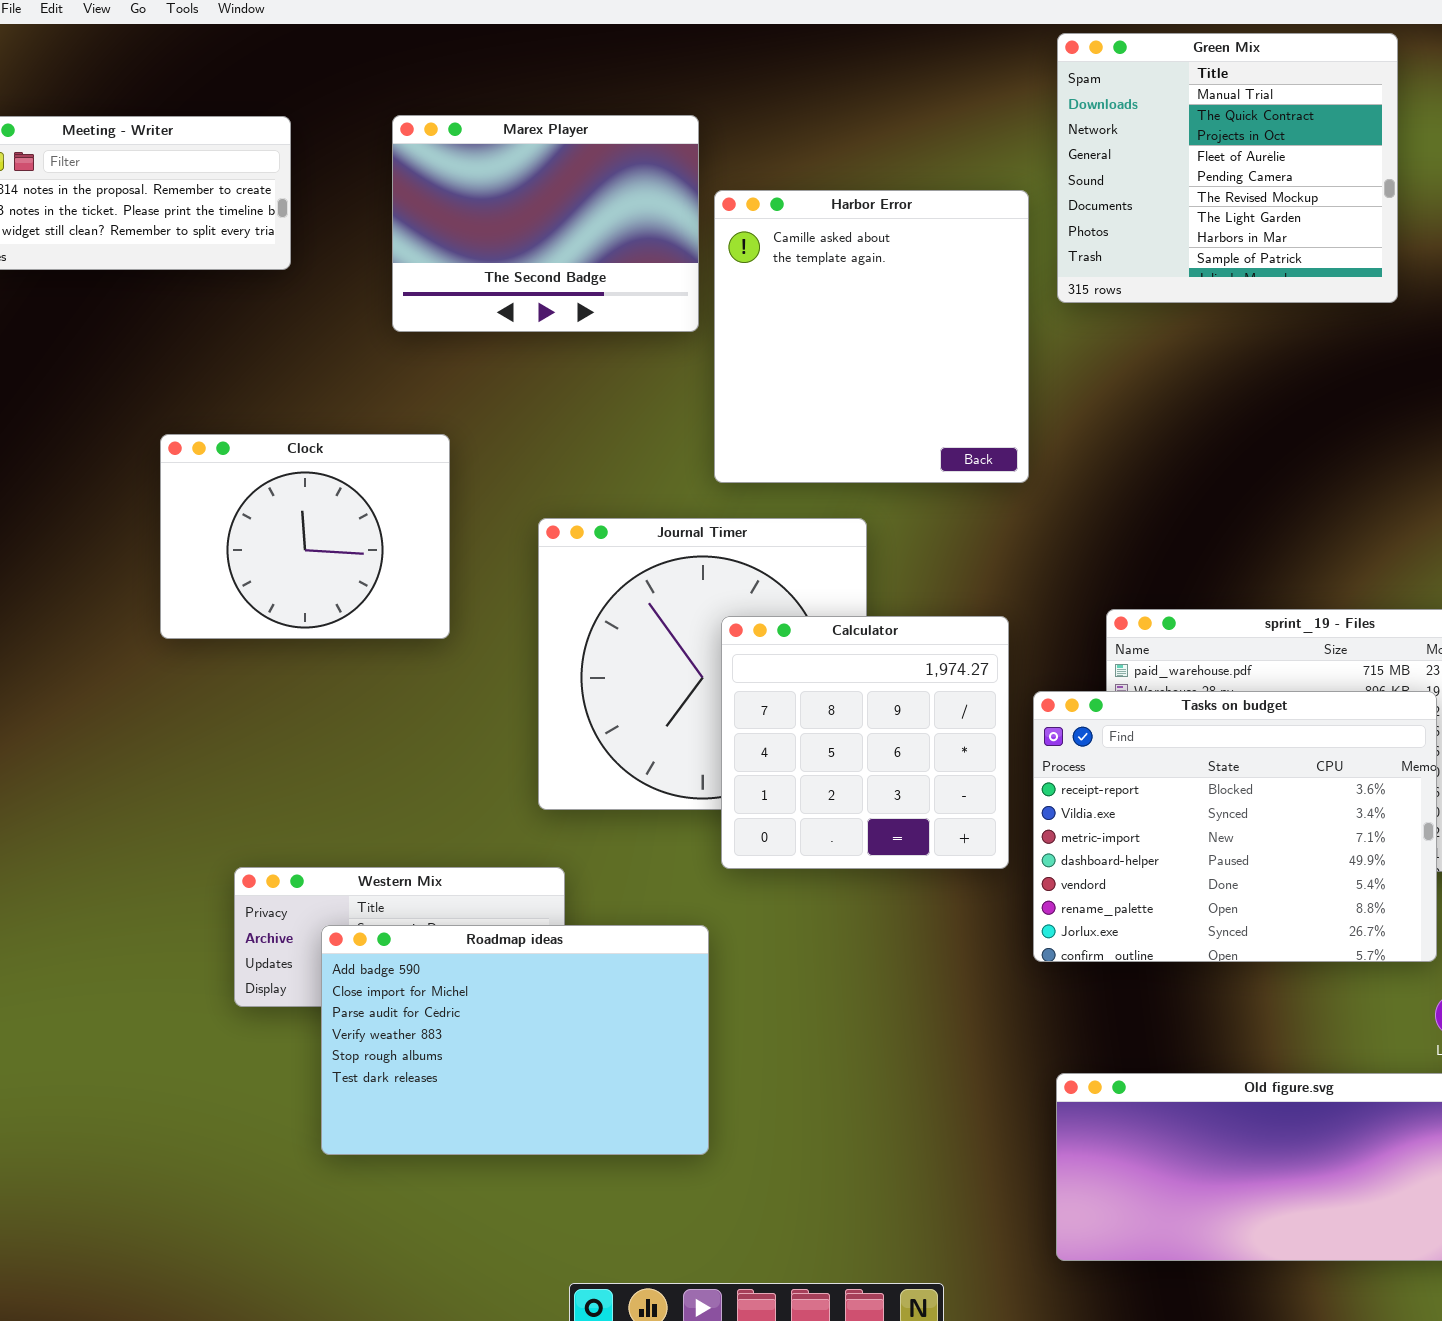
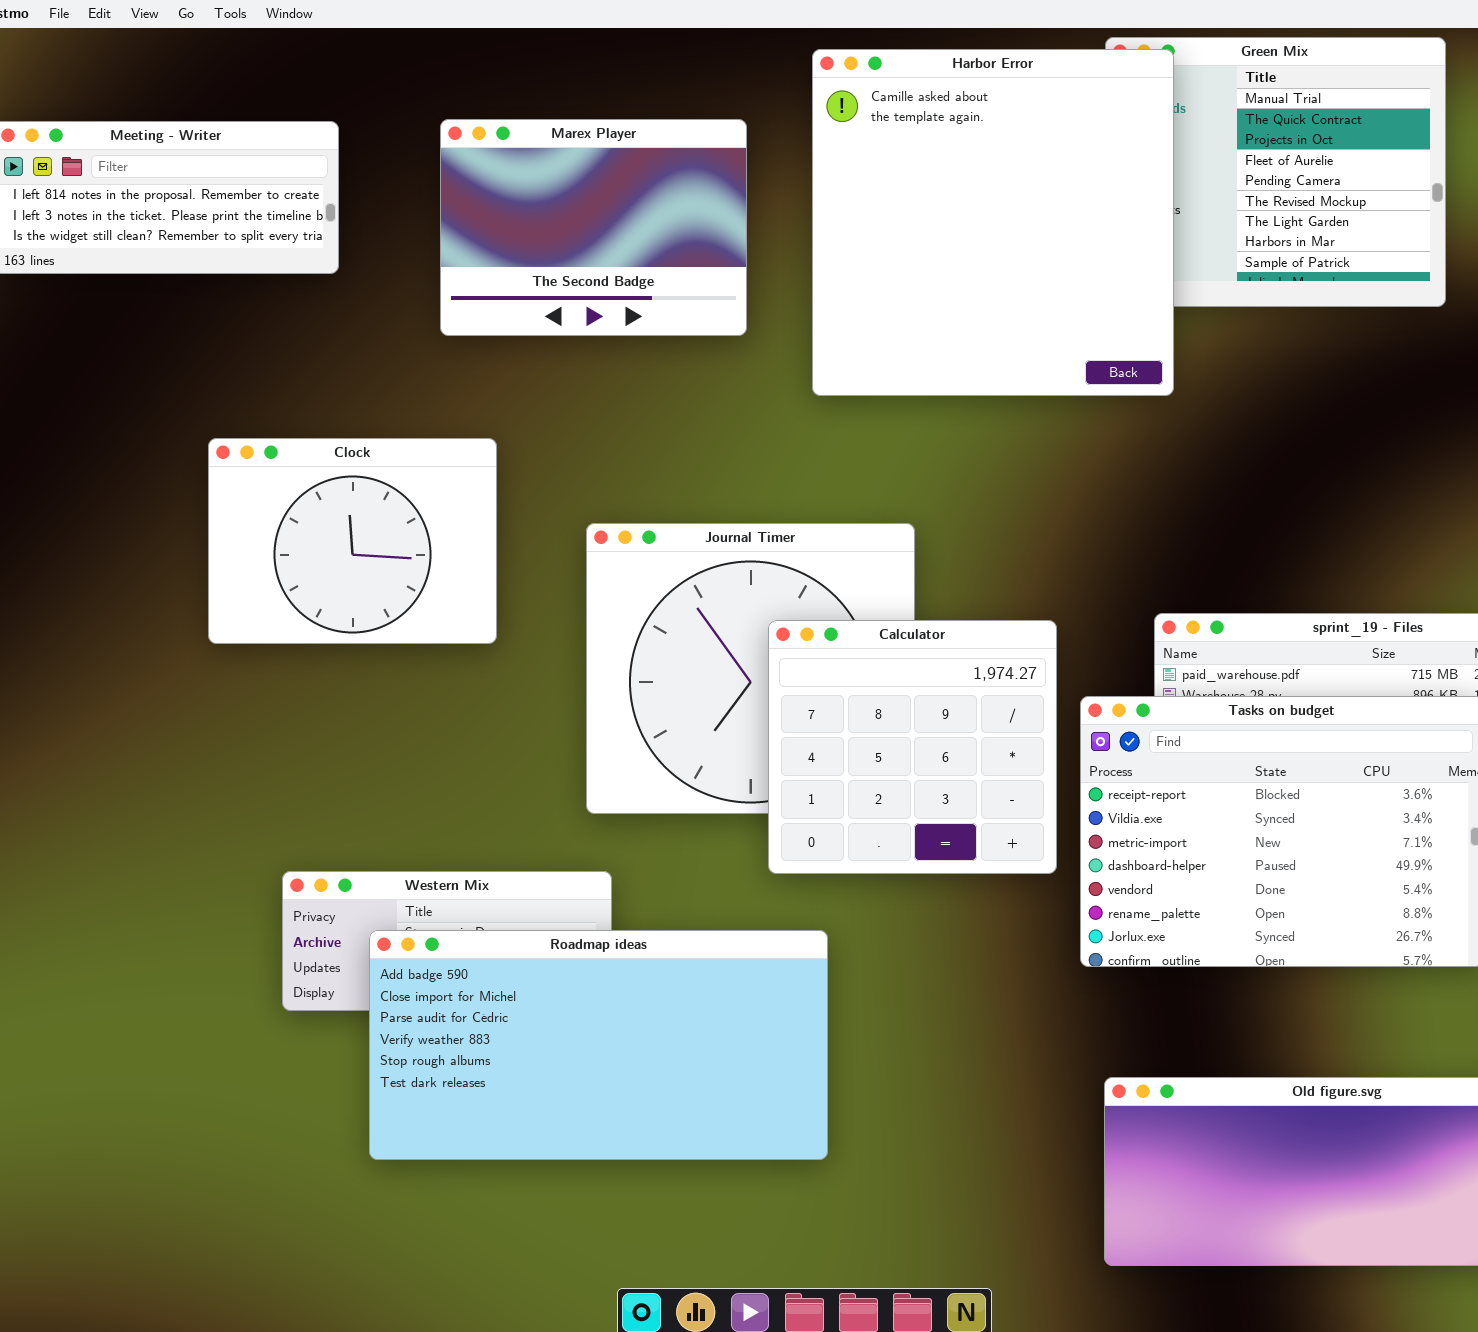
Harbor Error: [714,190,1029,483] -> [812,49,1174,396], moved, resized
Roadmap ideas: [321,925,709,1155] -> [369,930,828,1160], resized

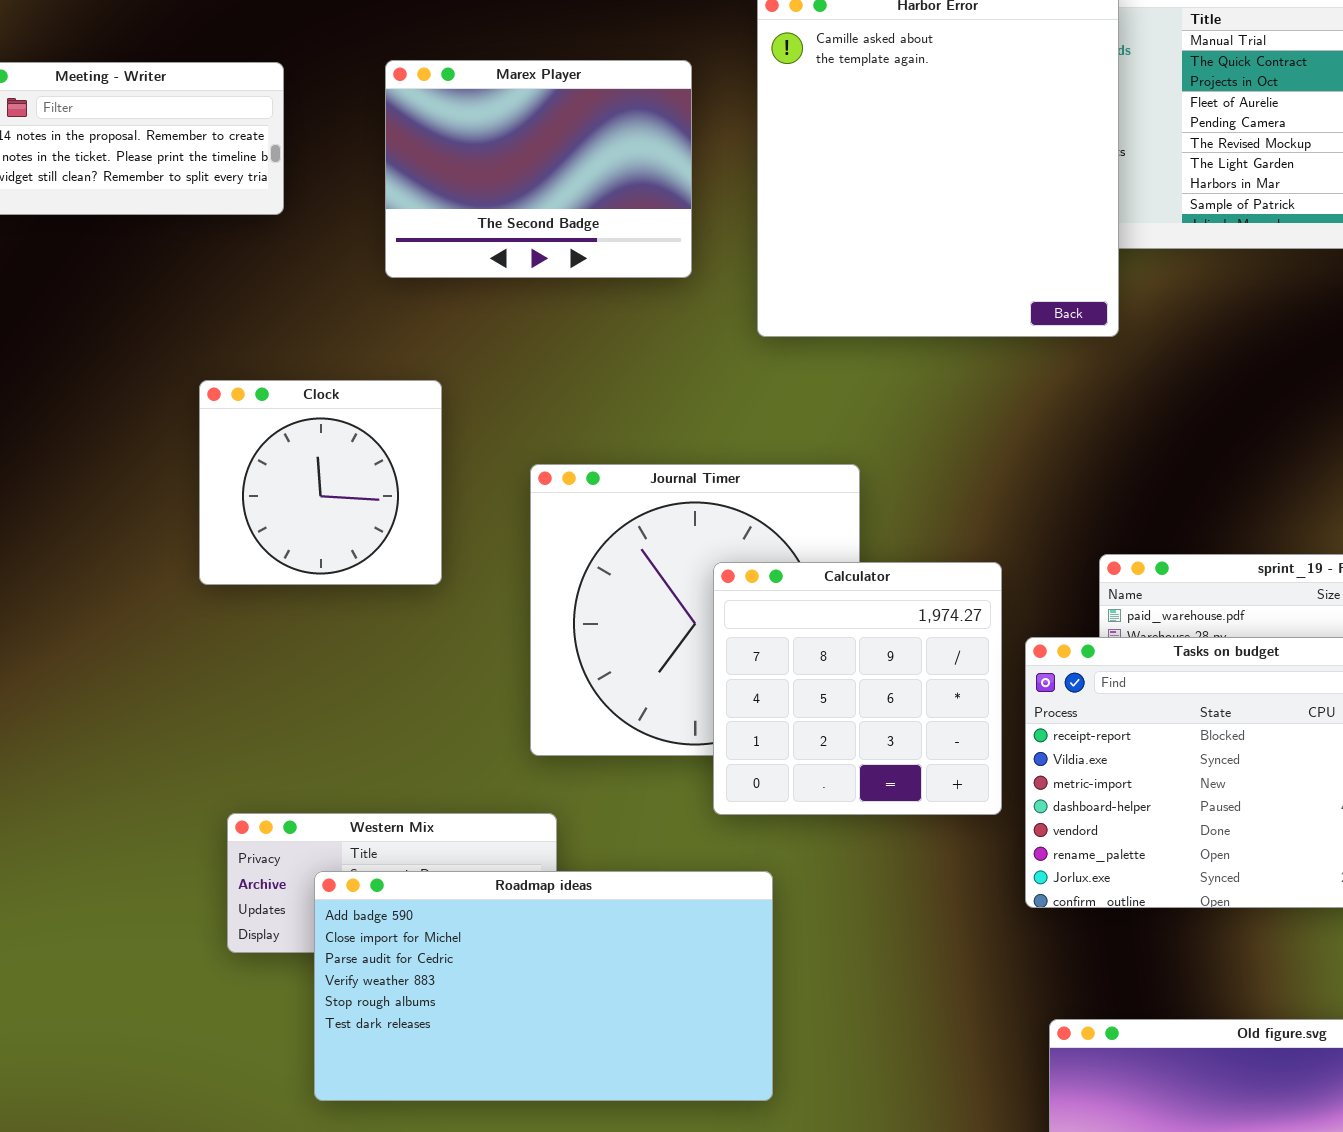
Clock: [208,438,497,644] -> [199,380,442,585], resized

